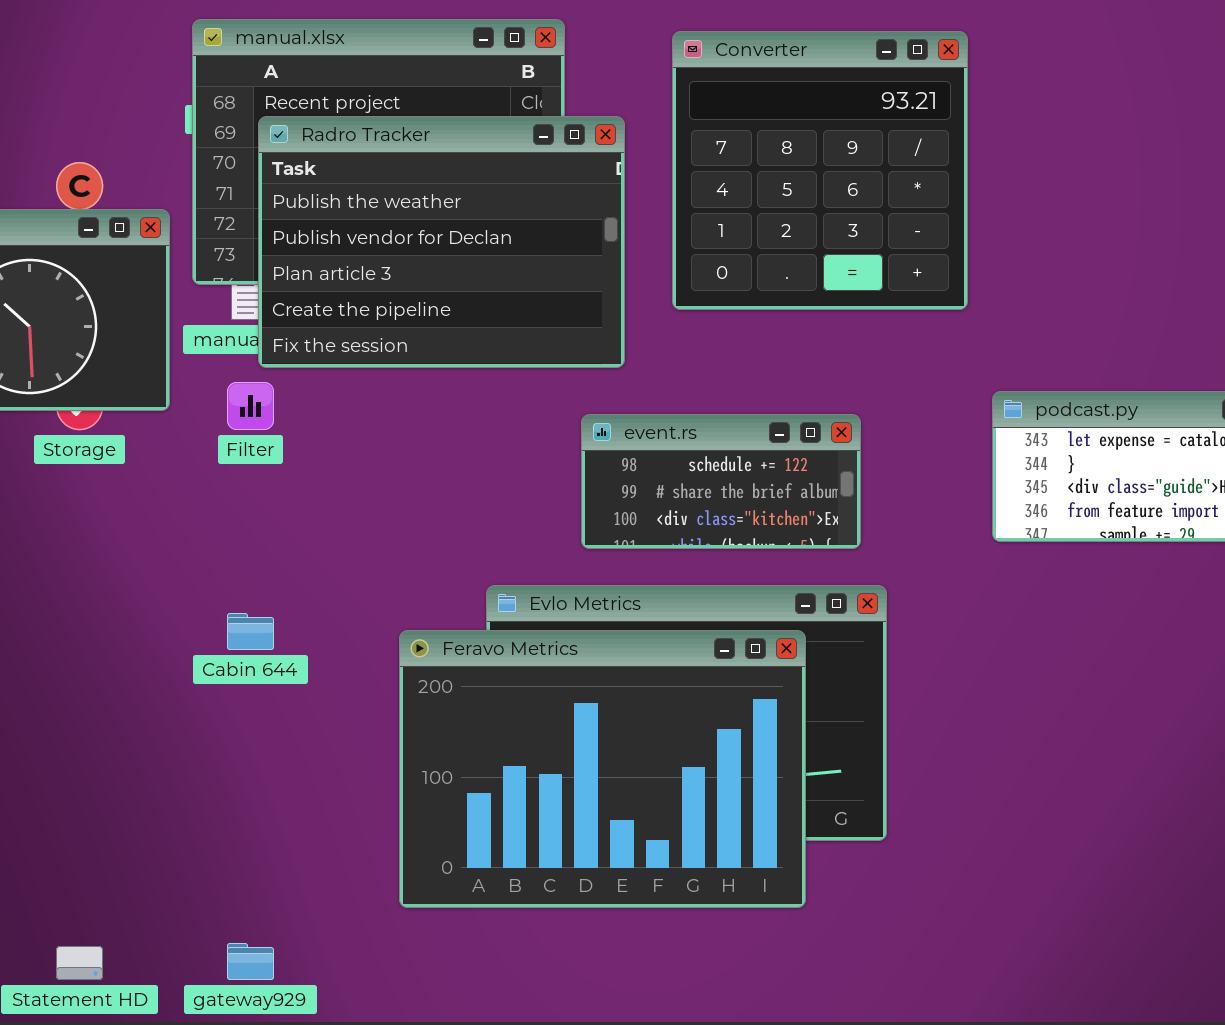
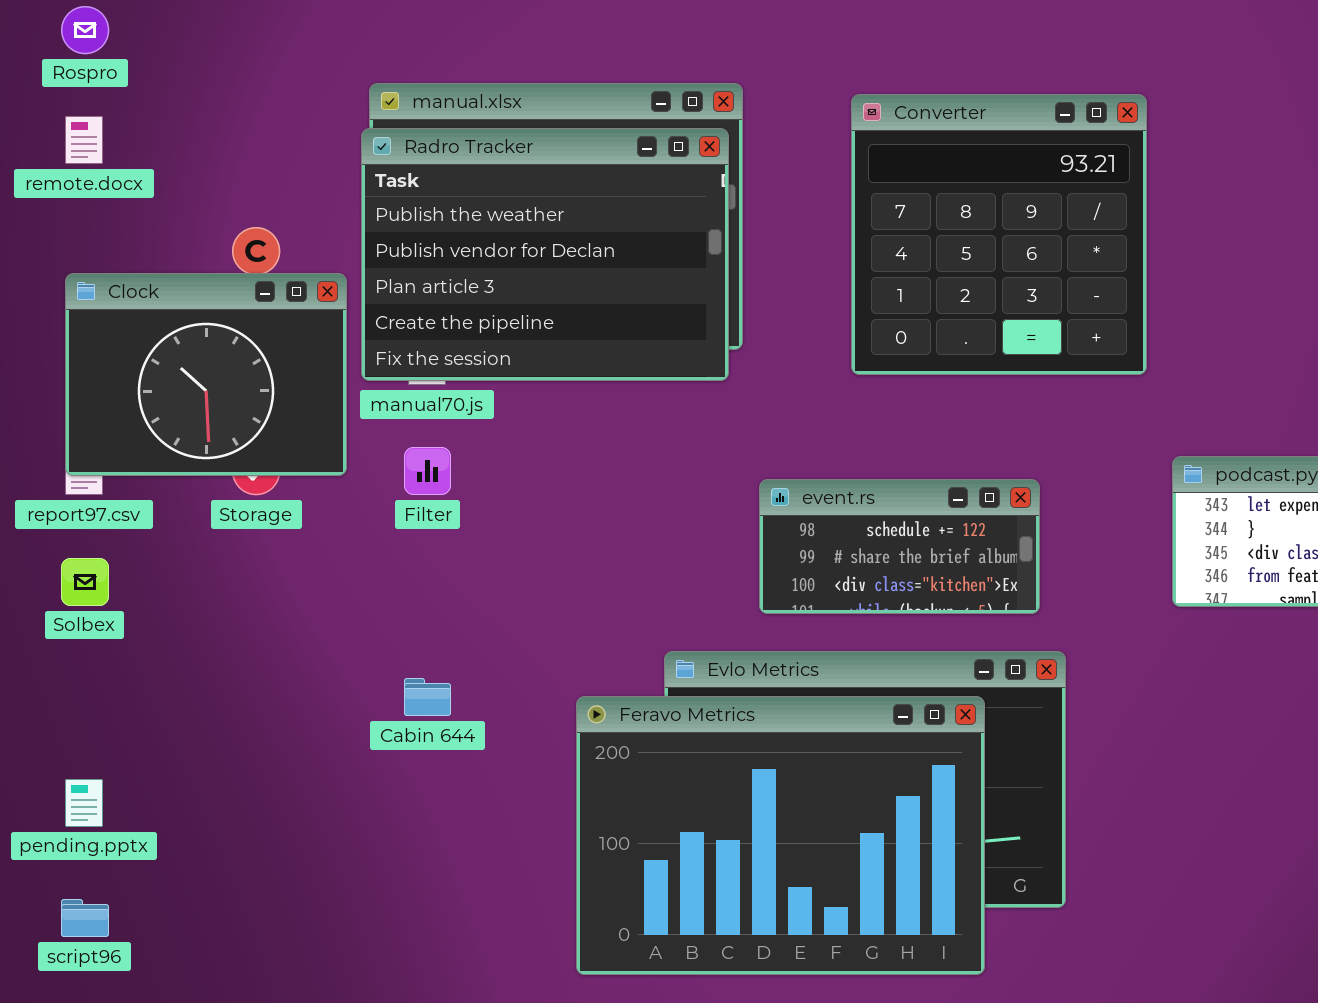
Radro Tracker: [258,116,625,368] -> [361,128,729,381], moved

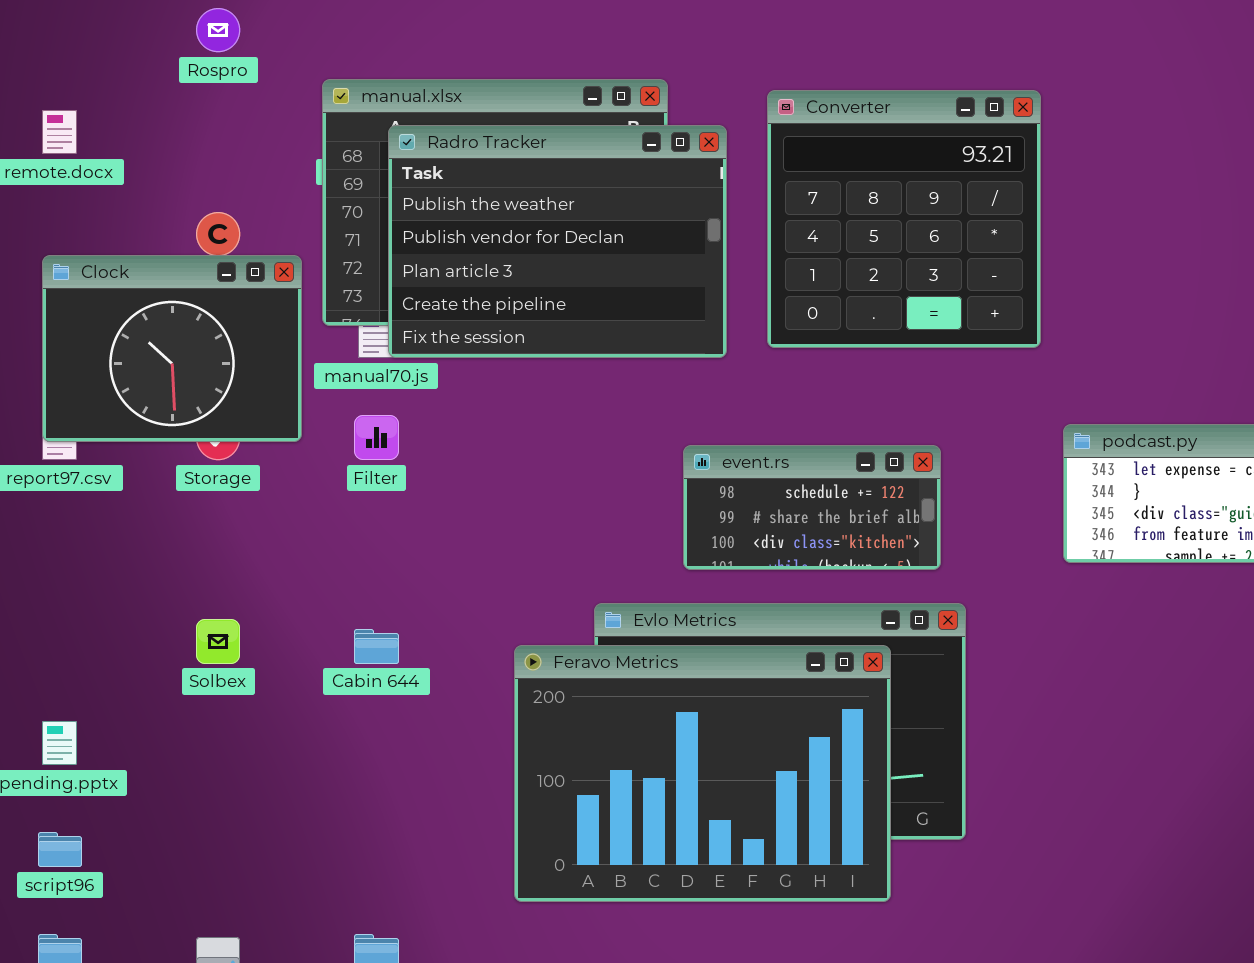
Rospro: [61,6,109,54] -> [196,8,240,52], moved
Radro Tracker: [361,128,729,381] -> [388,125,727,358], moved
Solbex: [61,558,109,606] -> [196,619,240,664], moved

